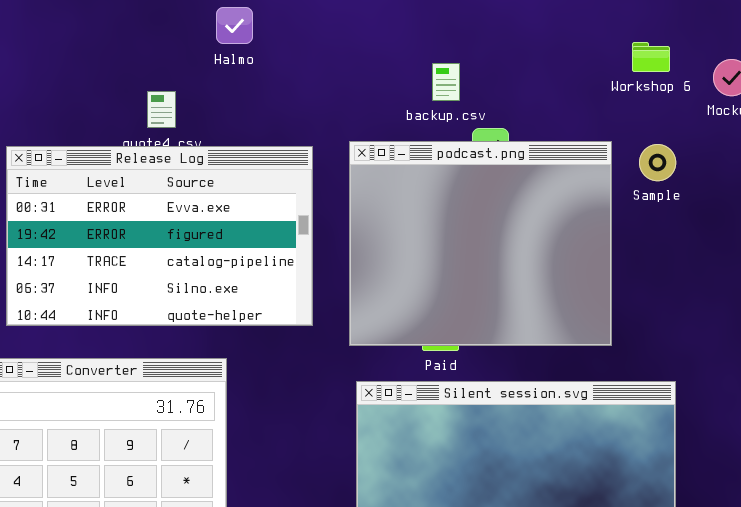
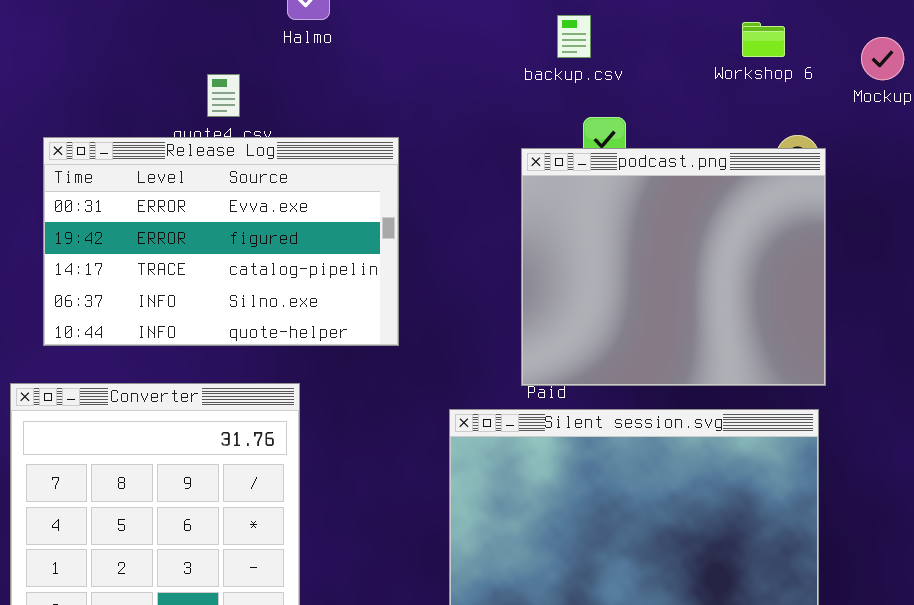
Workshop 6: [632,42,670,72] -> [742,22,785,57], moved
backup.csv: [432,63,460,101] -> [557,15,591,58], moved
podcast.png: [349,141,612,346] -> [521,148,826,386], moved

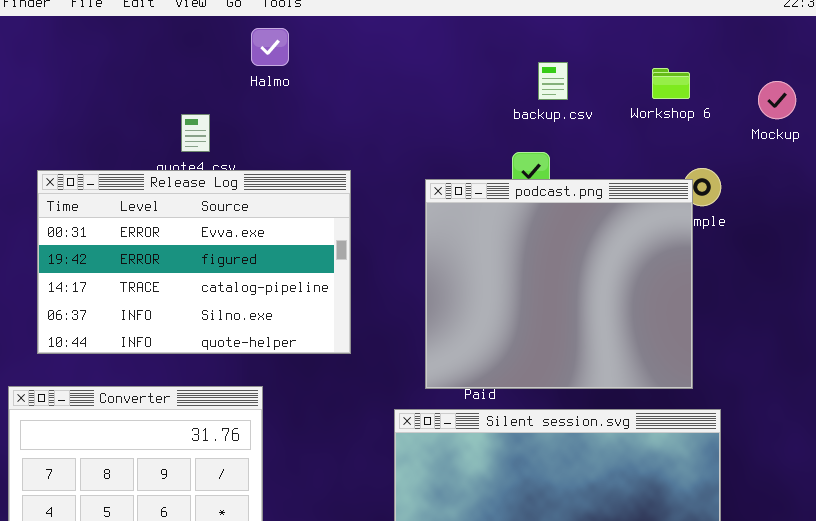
backup.csv: [557,15,591,58] -> [538,62,568,100], moved
podcast.png: [521,148,826,386] -> [425,179,693,389], moved

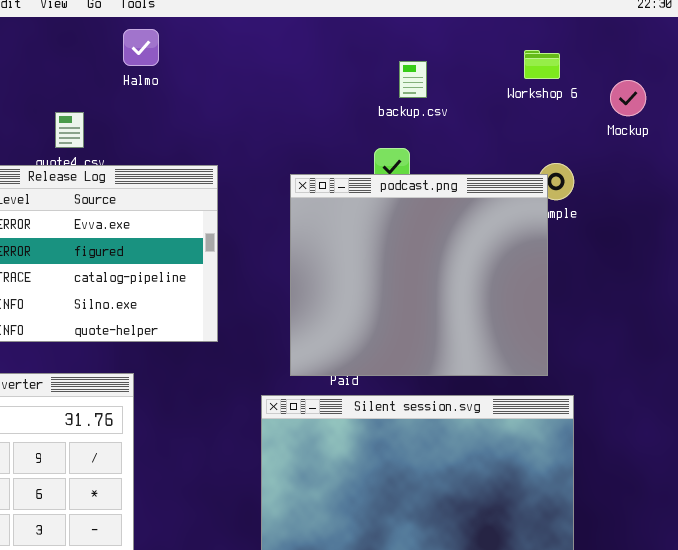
Workshop 6: [652,68,690,99] -> [524,50,560,79], moved

